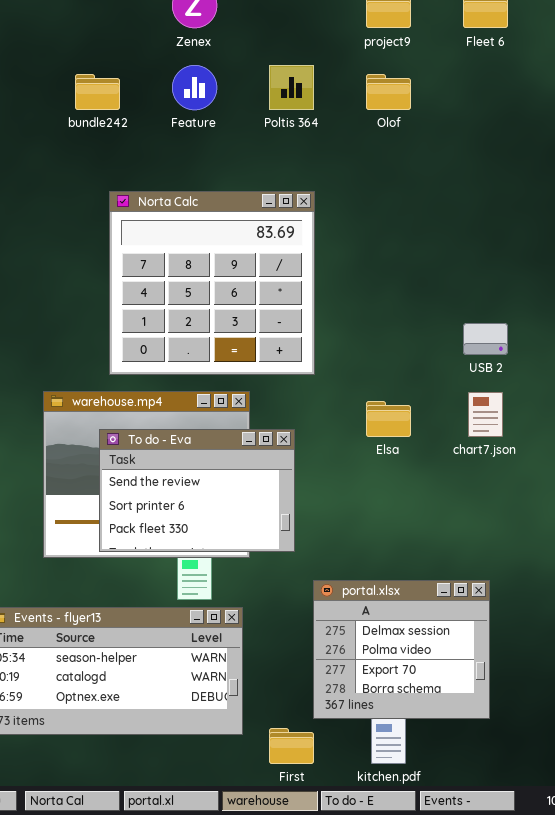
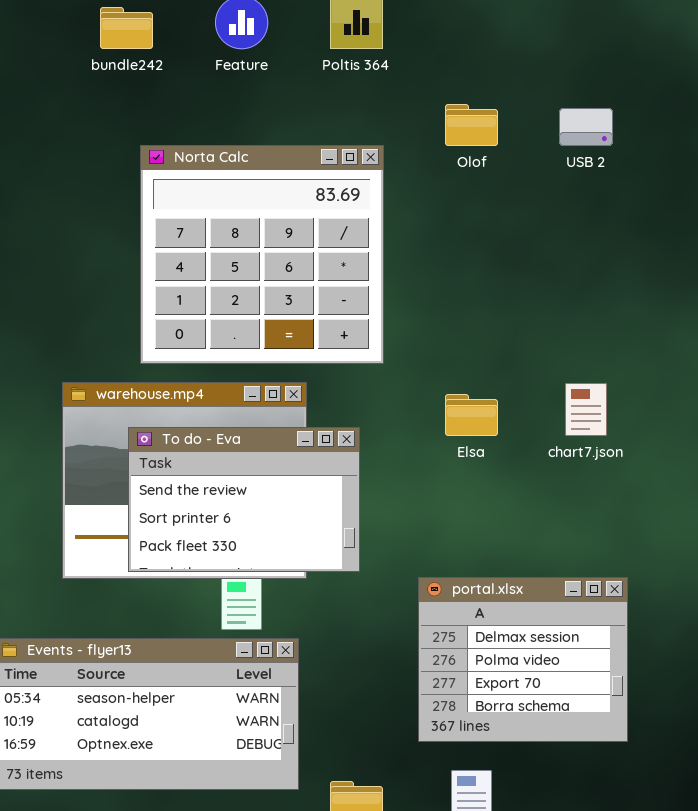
Olof: [366,74,411,110] -> [445,104,498,146], moved
USB 2: [463,323,508,355] -> [559,108,613,146], moved
portal.xlsx: [313,580,490,719] -> [418,577,628,742], moved

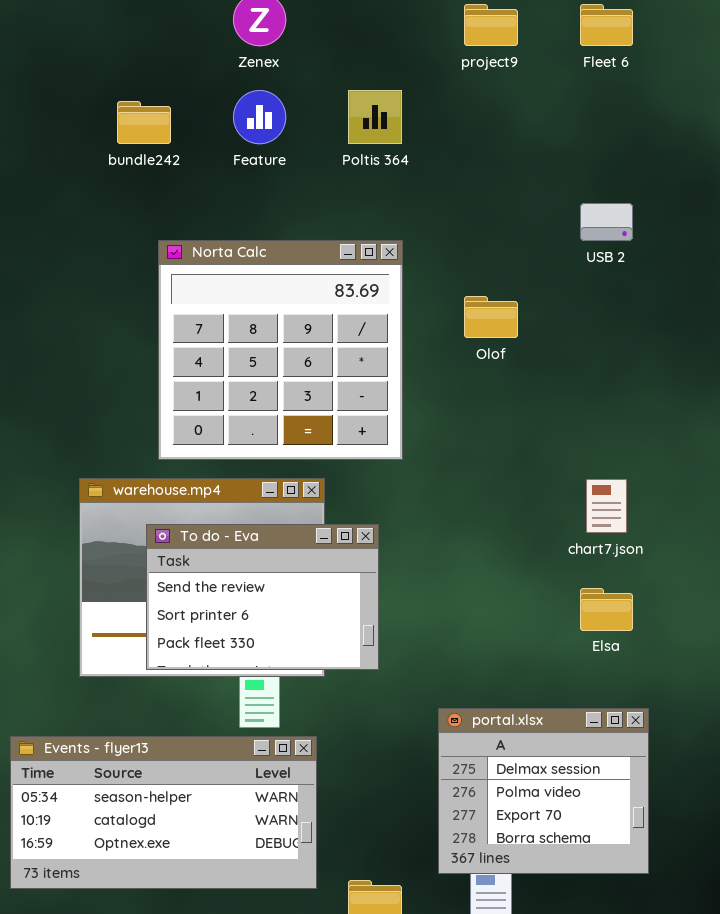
Olof: [445,104,498,146] -> [464,296,518,338], moved
Elsa: [445,394,498,436] -> [580,588,633,631], moved
portal.xlsx: [418,577,628,742] -> [438,708,649,874], moved

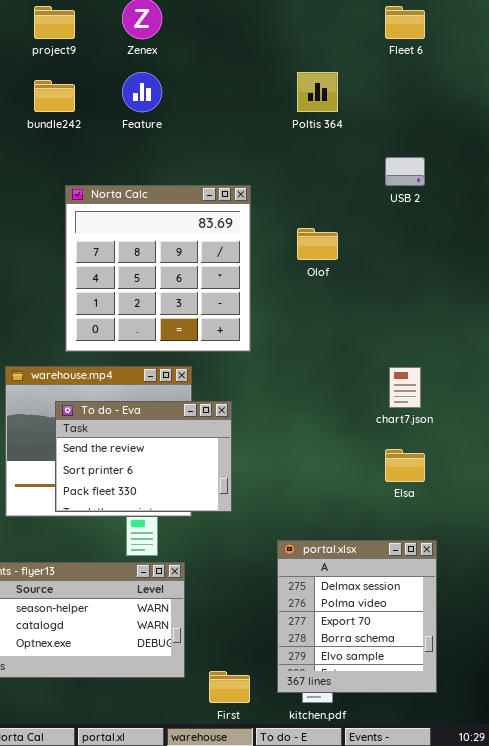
project9: [464,4,518,46] -> [34,6,75,39], moved
Poltis 364: [348,90,402,144] -> [297,72,338,112], moved
portal.xlsx: [438,708,649,874] -> [277,540,437,693], resized

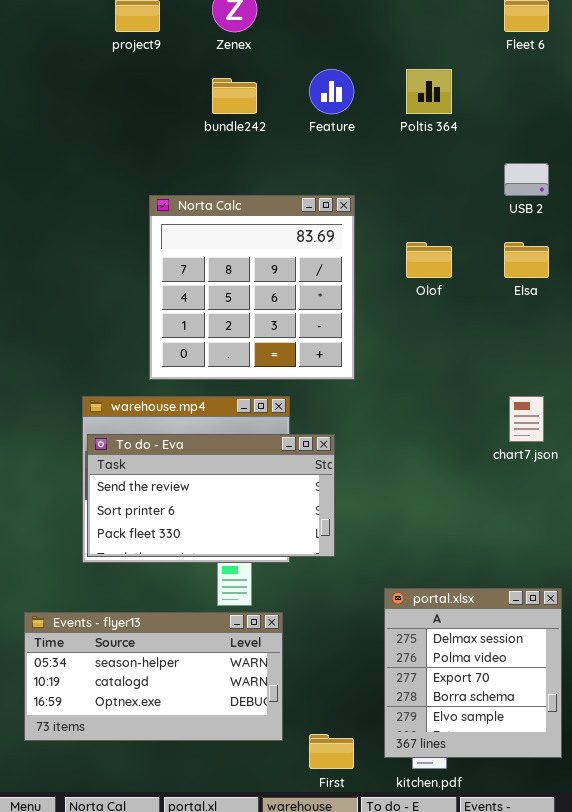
Feature: [122,72,162,112] -> [309,69,354,114], moved
bundle242: [34,80,75,112] -> [212,78,257,114], moved
To do - Eva: [55,401,232,512] -> [87,434,335,557], resized
Elsa: [385,449,425,482] -> [504,242,549,278], moved

